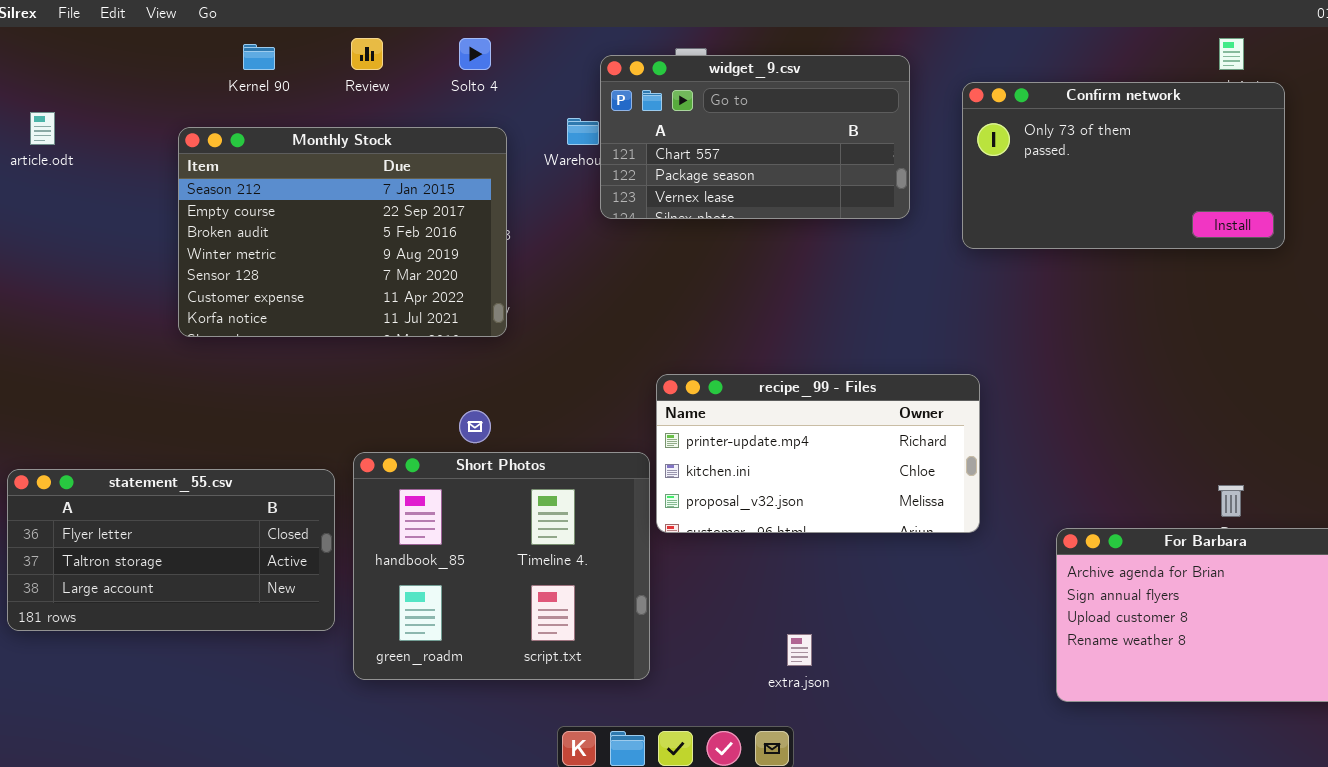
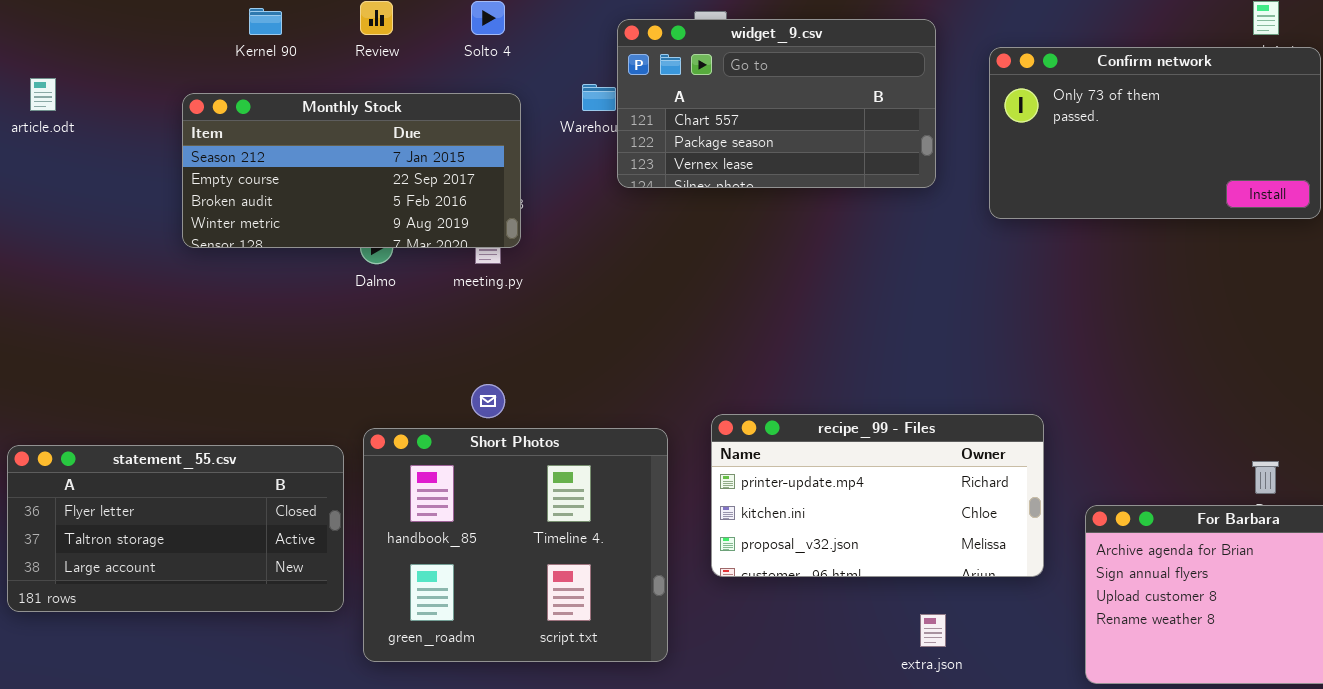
Monthly Stock: [178,127,507,337] -> [182,93,521,248], resized
recipe_99 - Files: [656,374,980,533] -> [711,414,1044,577], moved
extra.json: [787,634,812,666] -> [920,614,946,647], moved

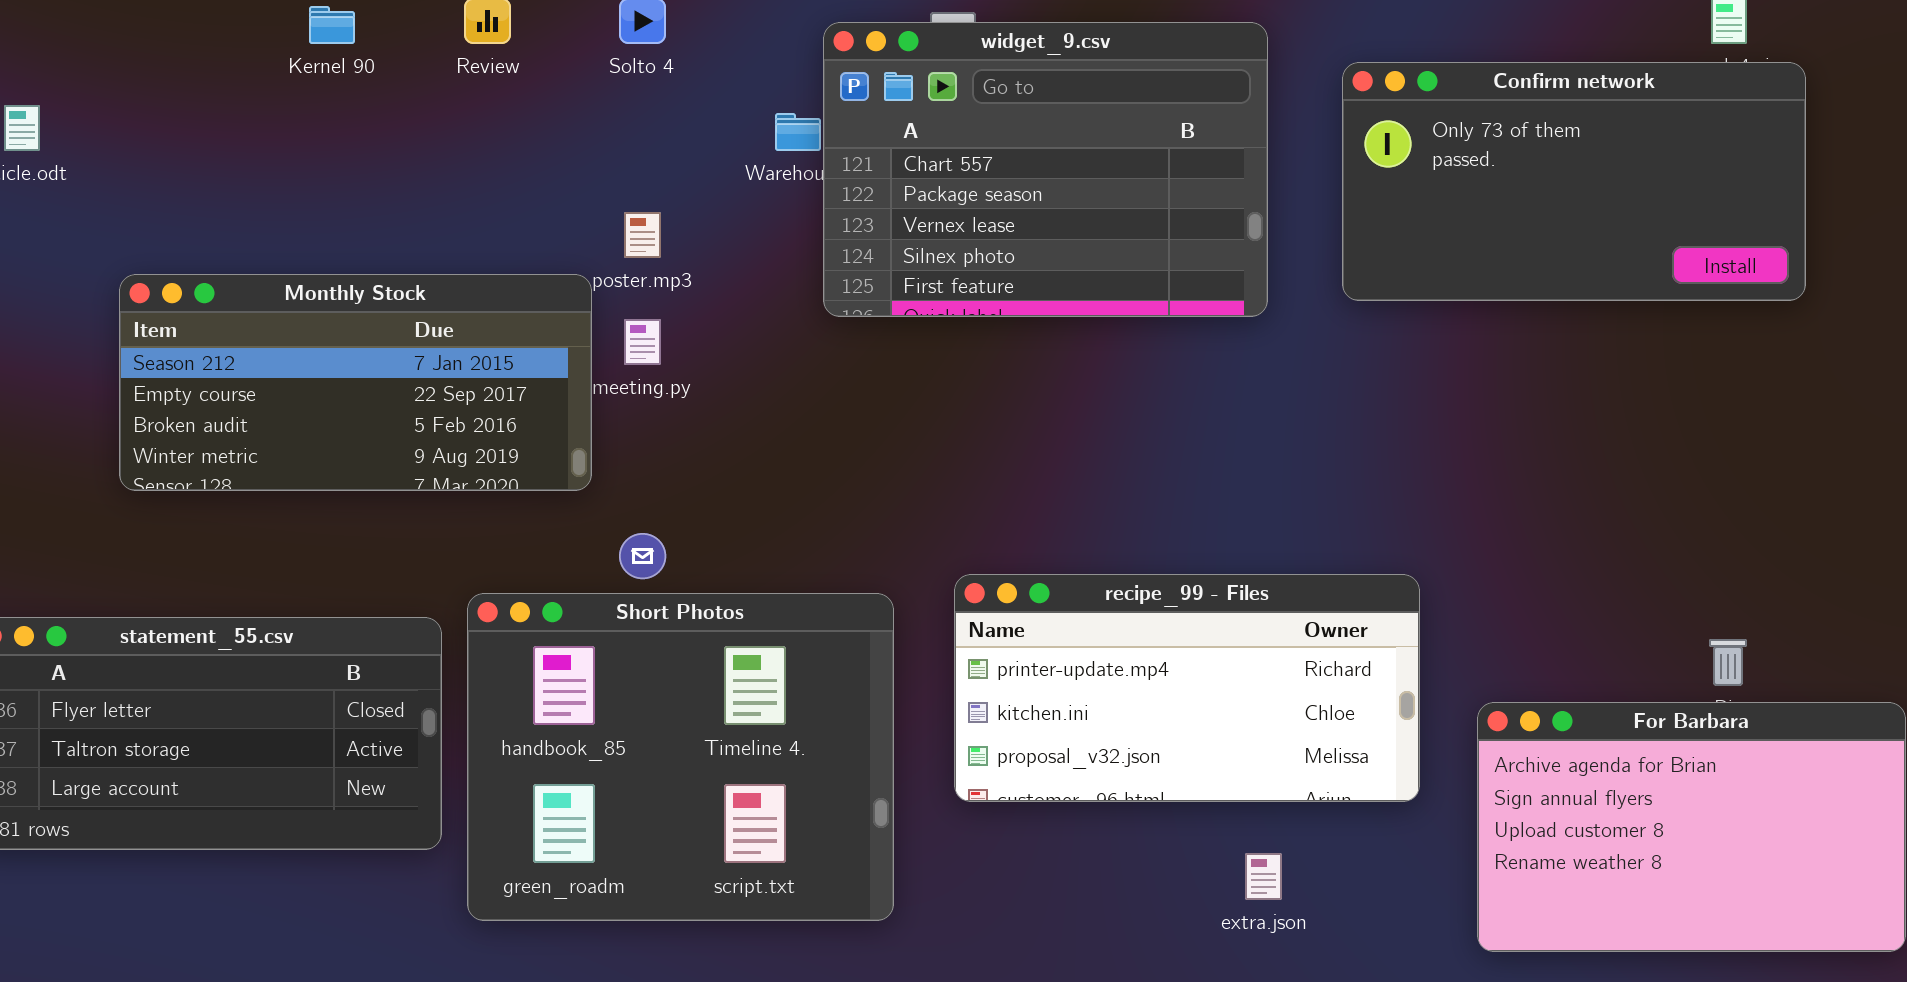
widget_9.csv: [617,19,936,188] -> [823,22,1268,317], resized
Monthly Stock: [182,93,521,248] -> [119,274,592,491], moved

